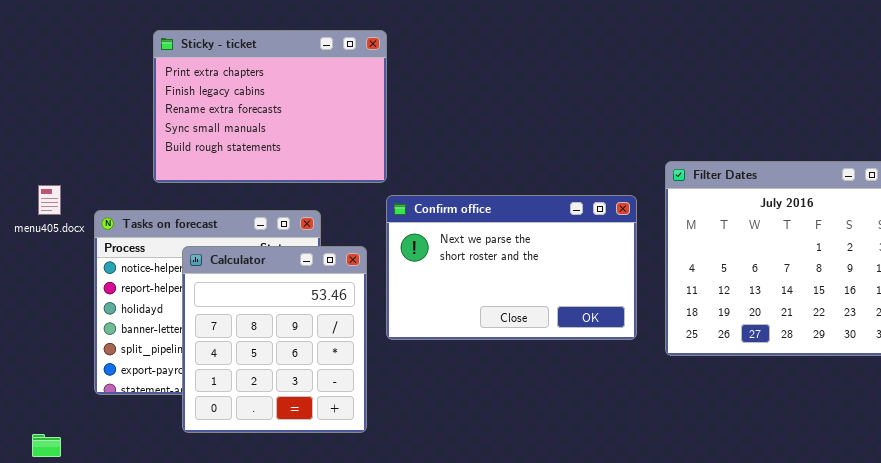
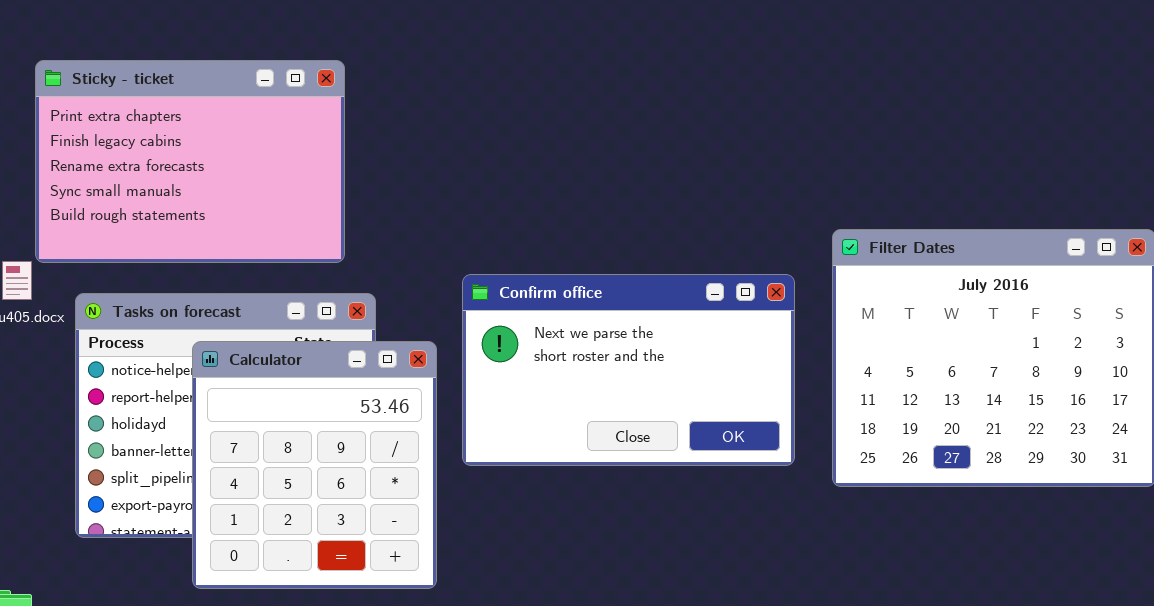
Sticky - ticket: [153,30,387,183] -> [35,60,345,263], moved

